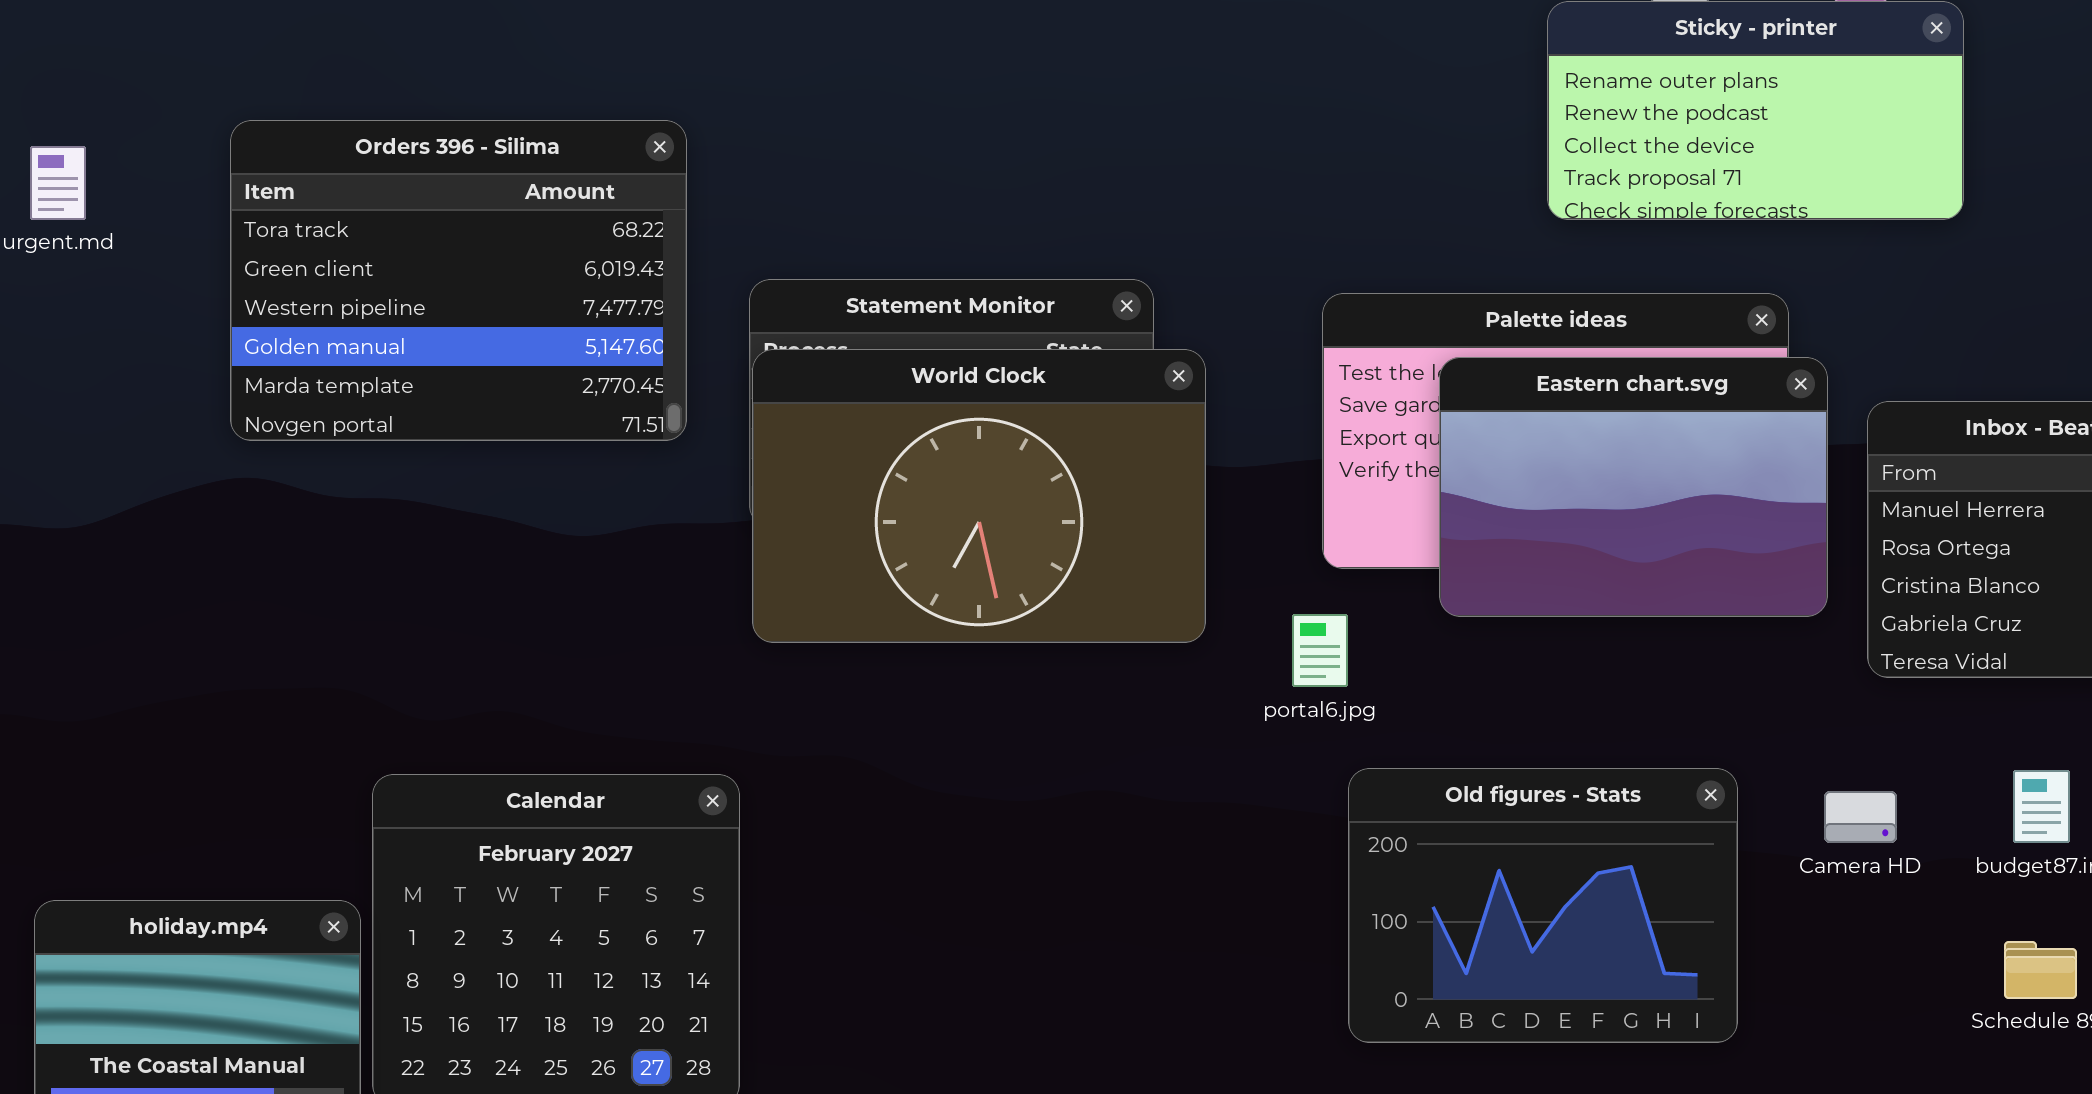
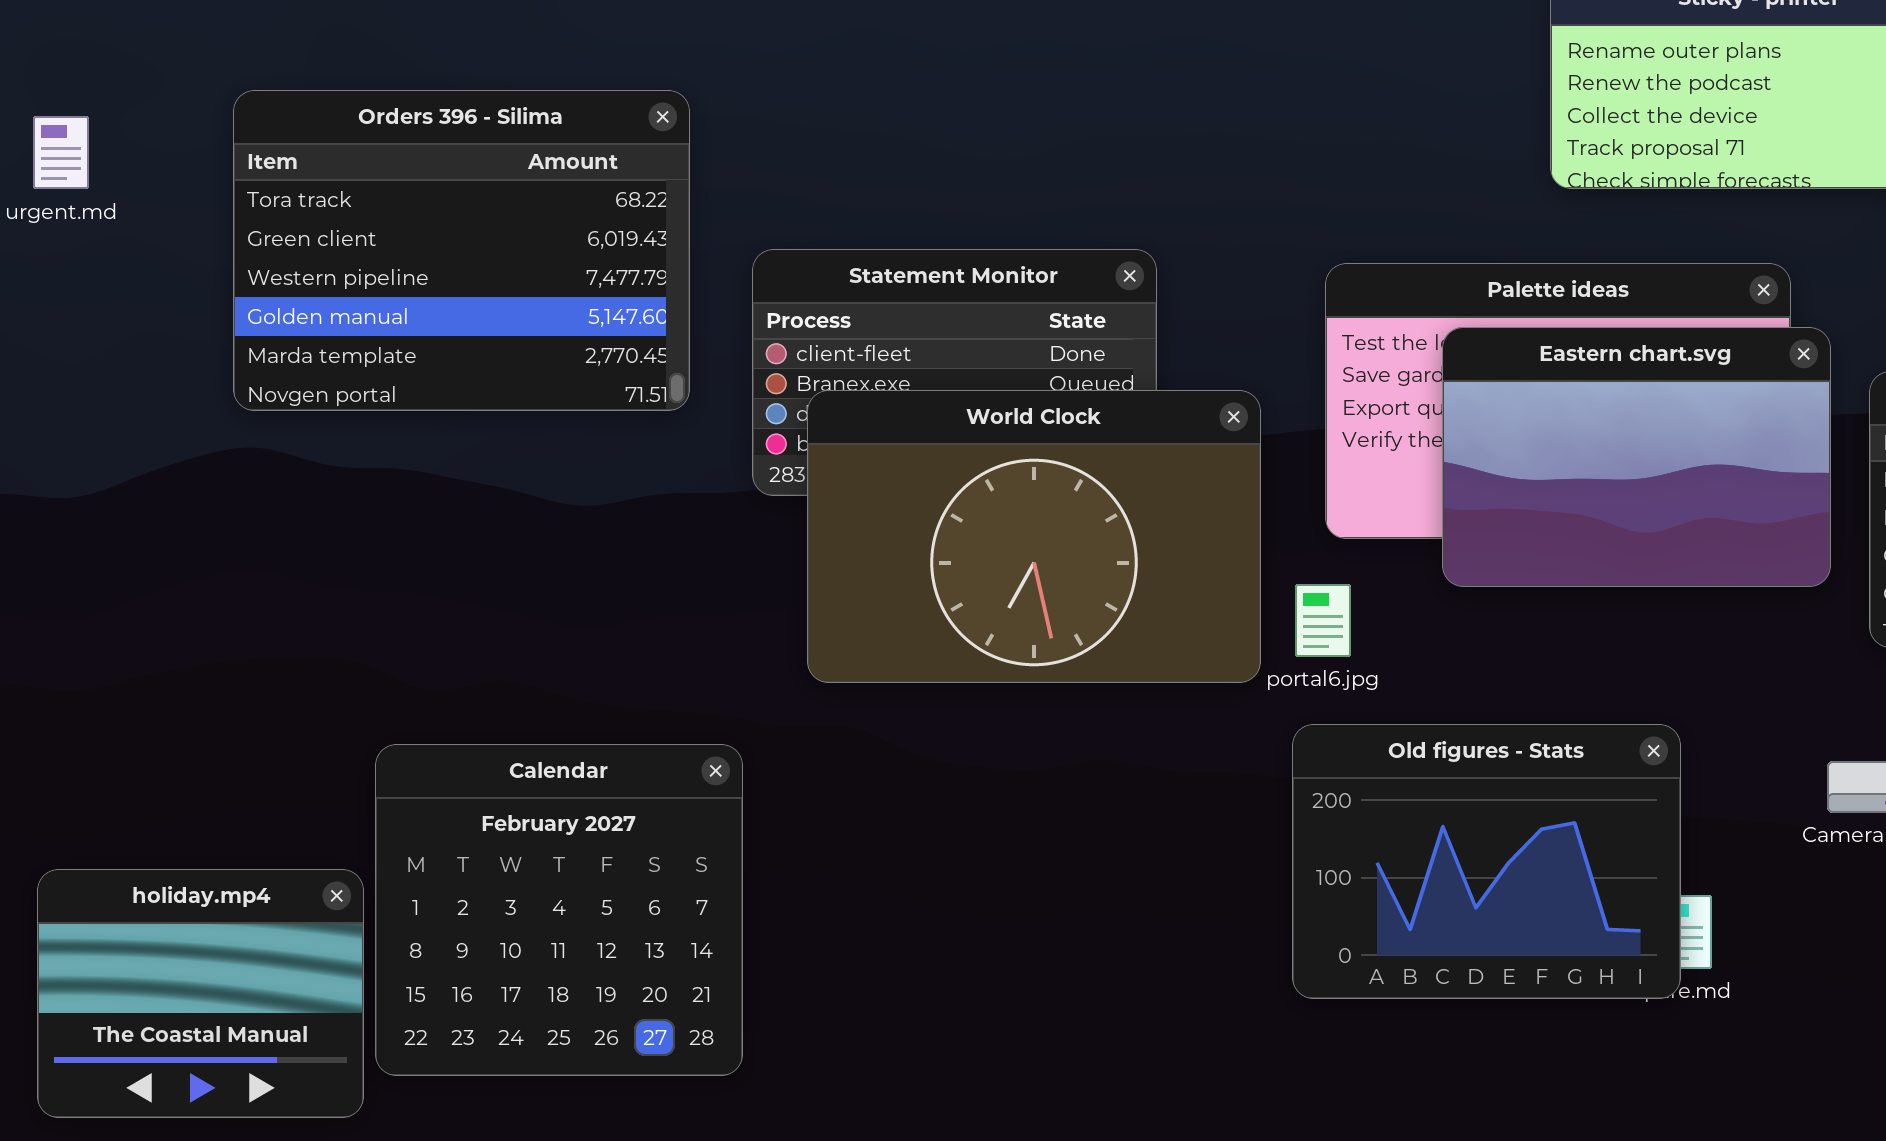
World Clock: [752,349,1206,643] -> [807,390,1261,683], moved
Old figures - Stats: [1348,768,1738,1043] -> [1292,724,1681,999], moved

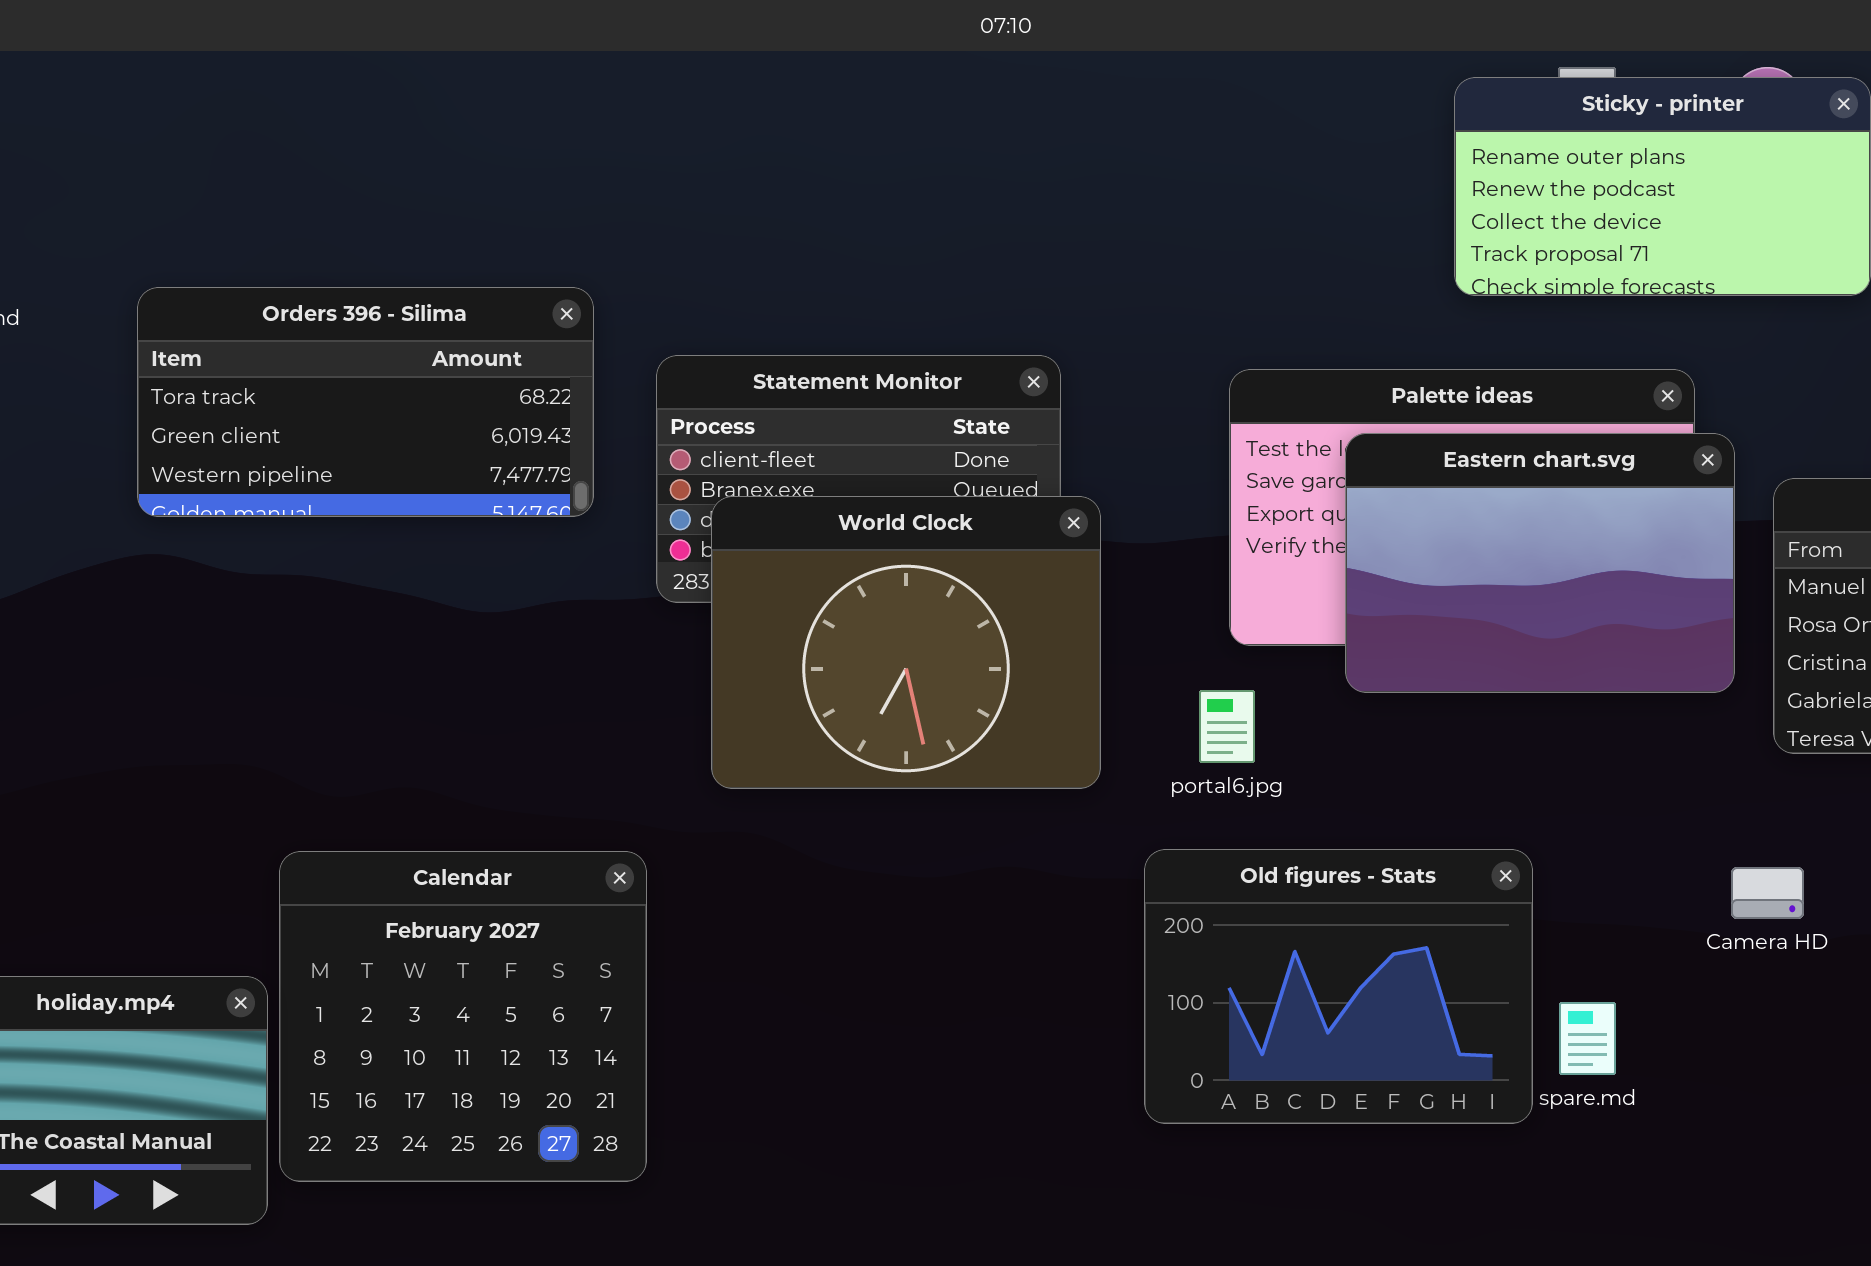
Orders 396 - Silima: [233,90,690,411] -> [137,287,594,517], resized
World Clock: [807,390,1261,683] -> [711,496,1101,789], resized
Old figures - Stats: [1292,724,1681,999] -> [1144,849,1533,1124], moved

